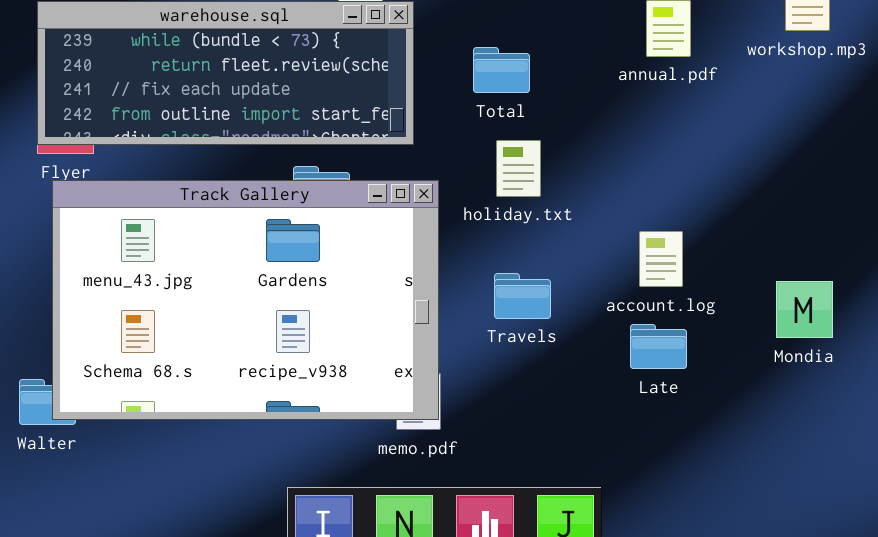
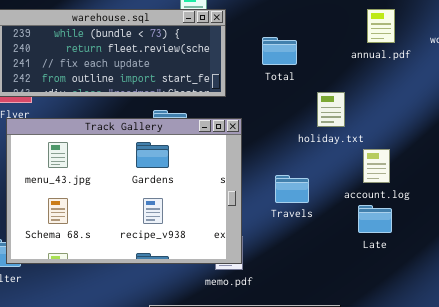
holiday.txt: [496,140,541,197] -> [317,92,345,127], moved

